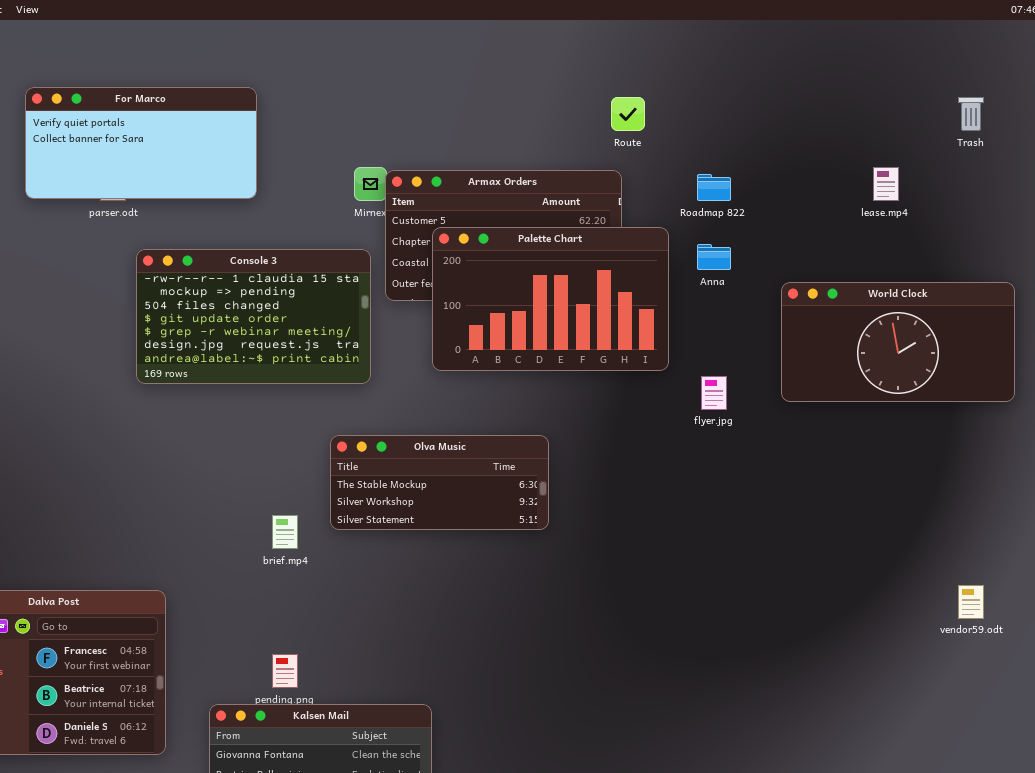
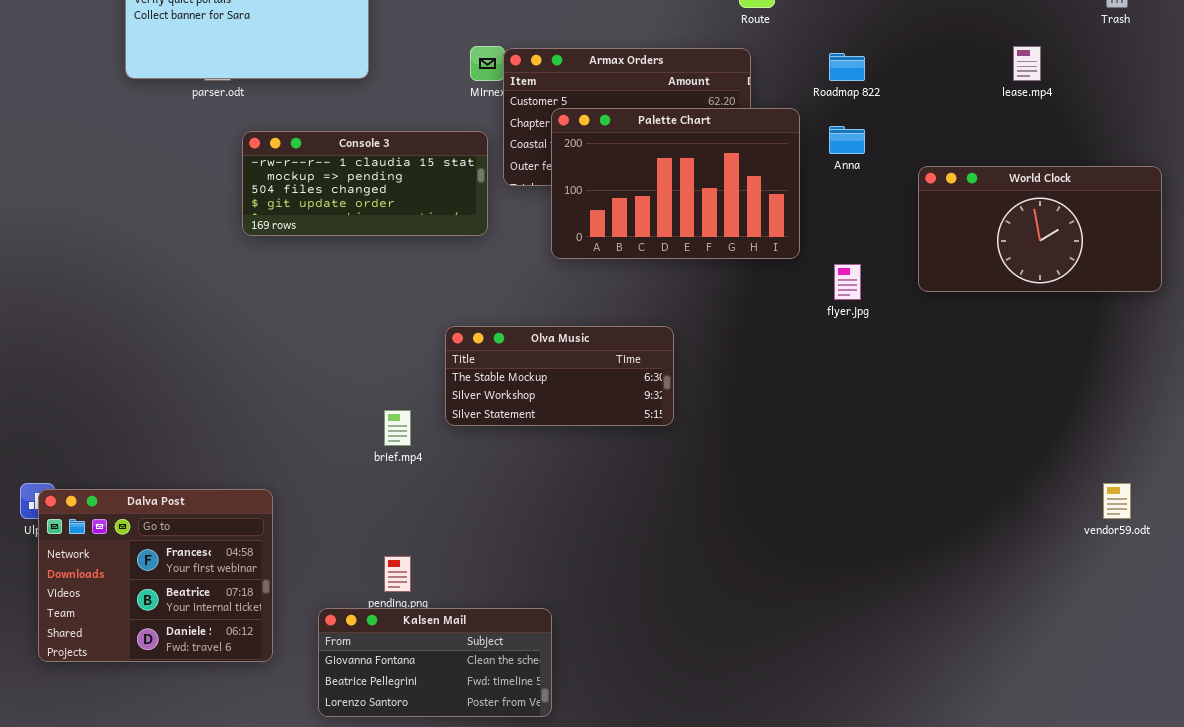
Console 3: [136,249,371,384] -> [242,131,488,236], resized

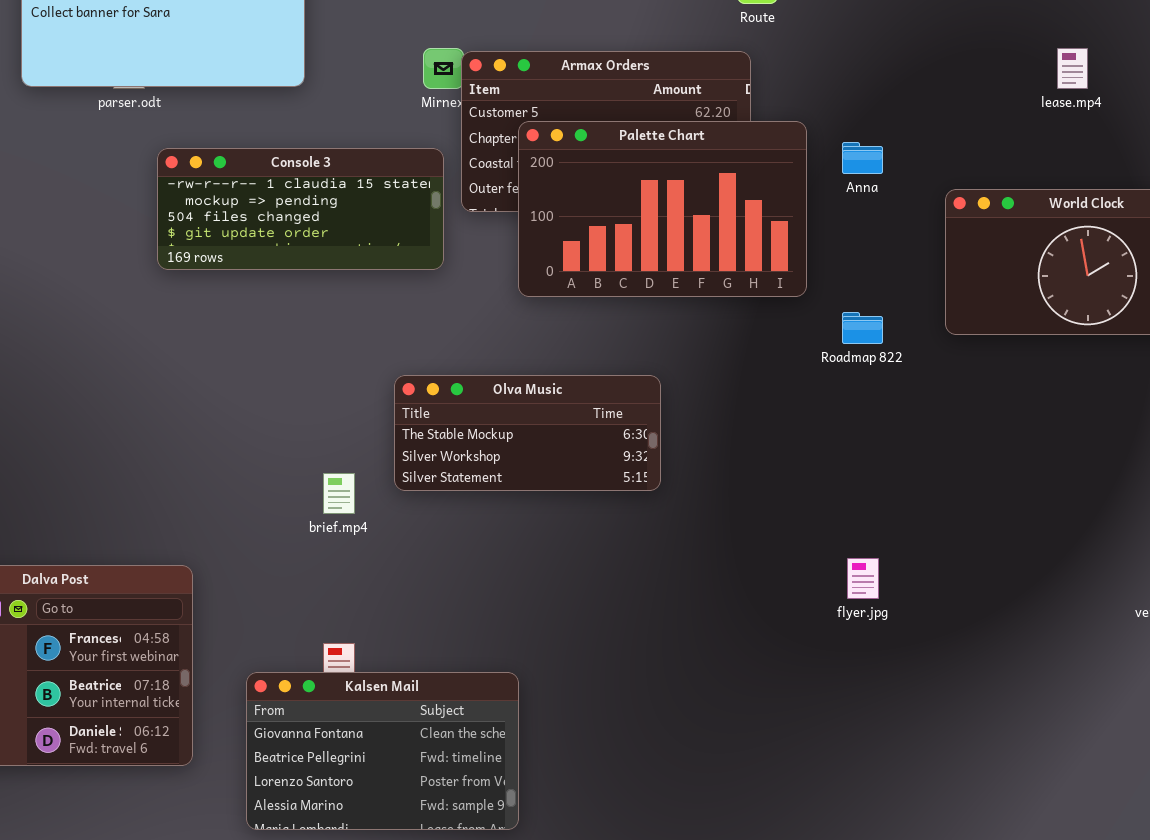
Roadmap 822: [829,53,865,81] -> [842,312,883,344], moved
flyer.jpg: [834,264,861,300] -> [847,558,879,599], moved
Kalsen Mail: [318,608,552,717] -> [246,672,519,830], resized

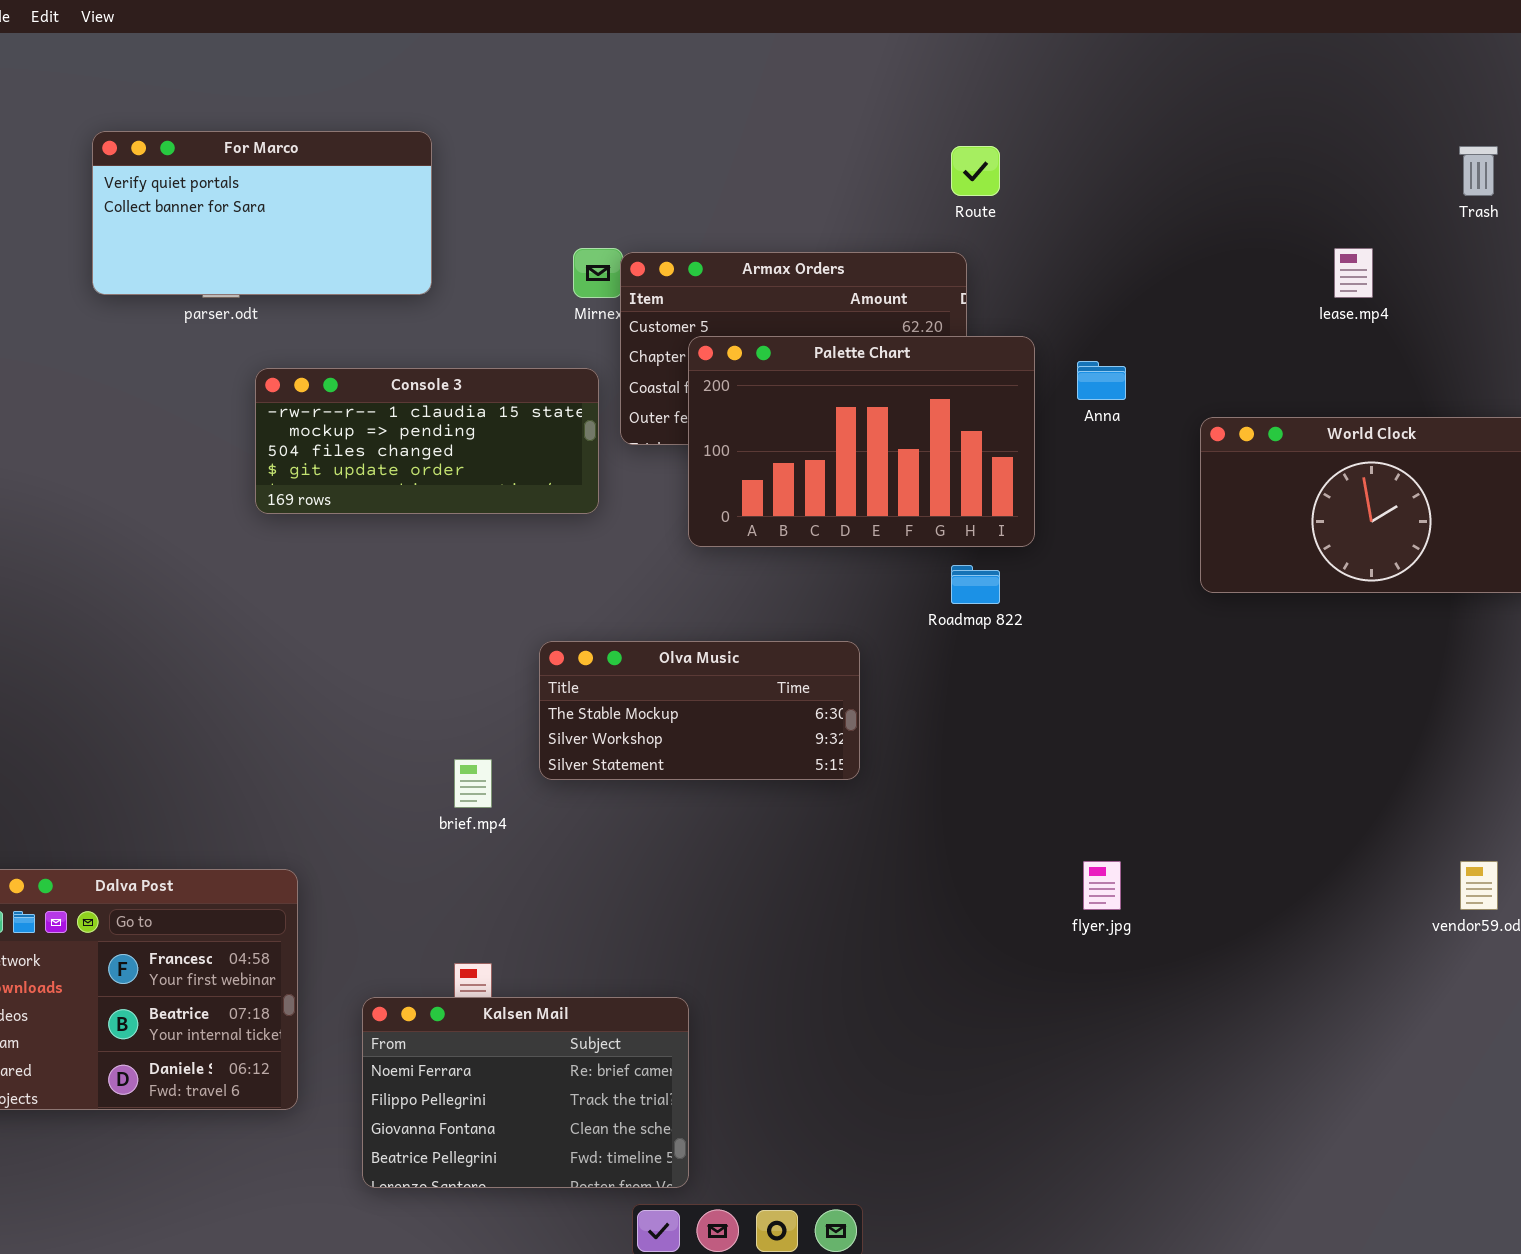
Roadmap 822: [842,312,883,344] -> [951,565,1000,604], moved
Kalsen Mail: [246,672,519,830] -> [362,997,689,1188], scrolled up 2 rows

